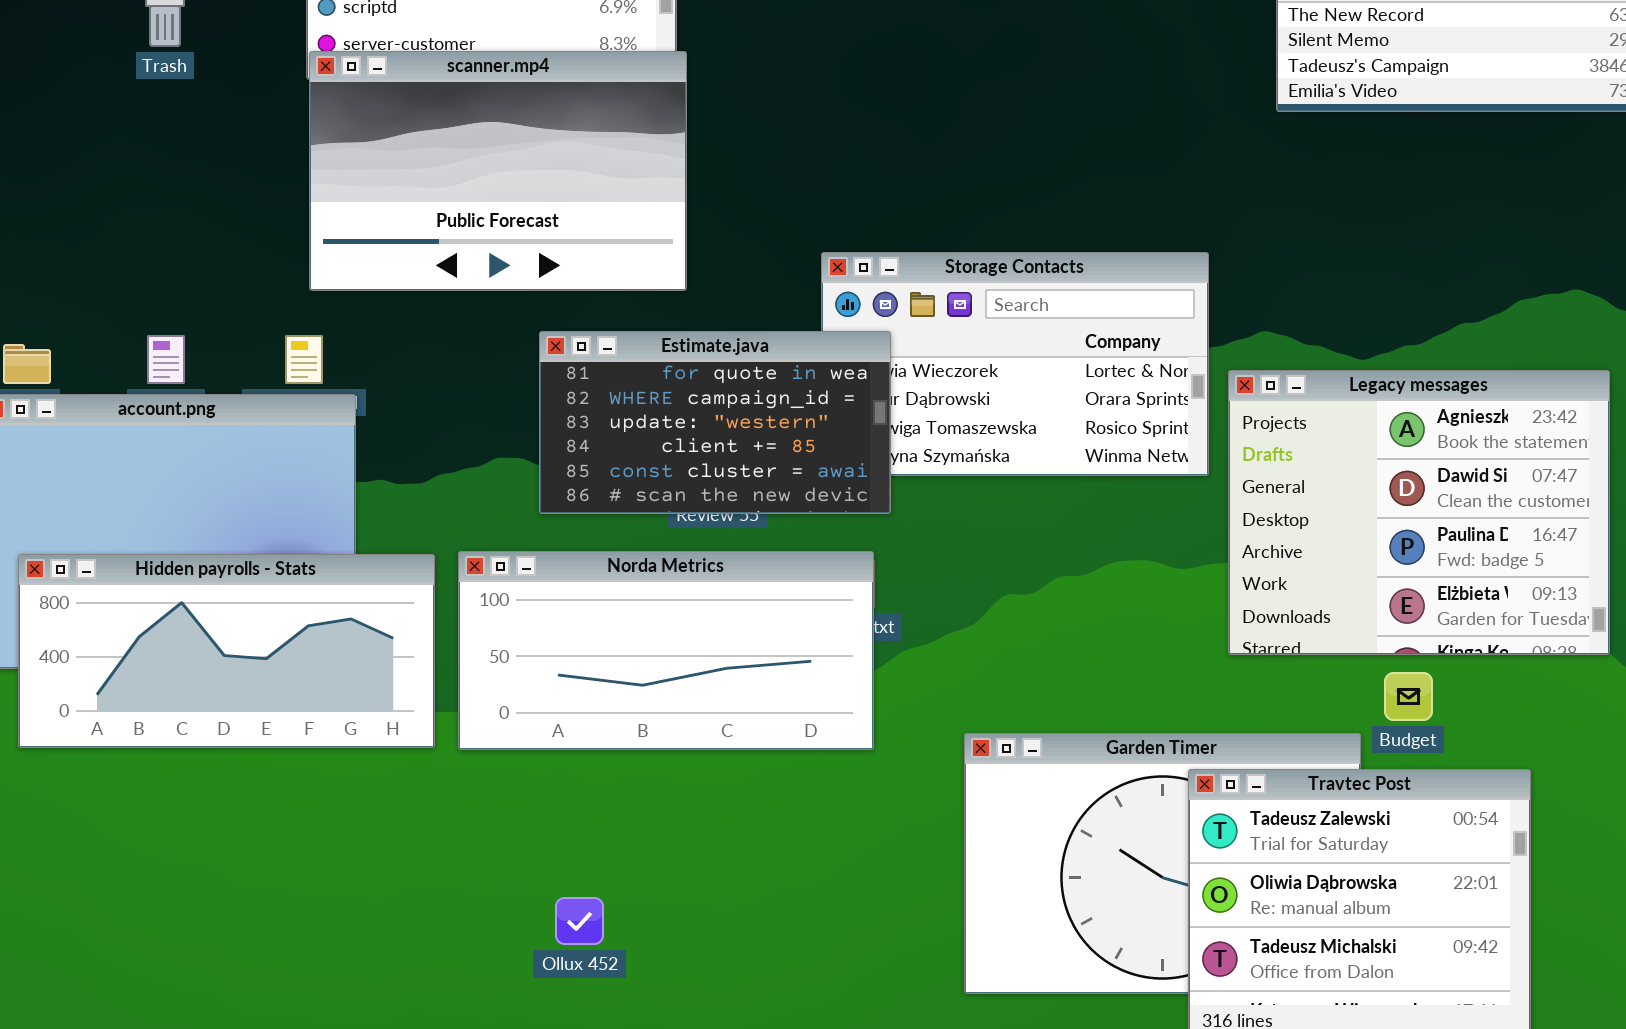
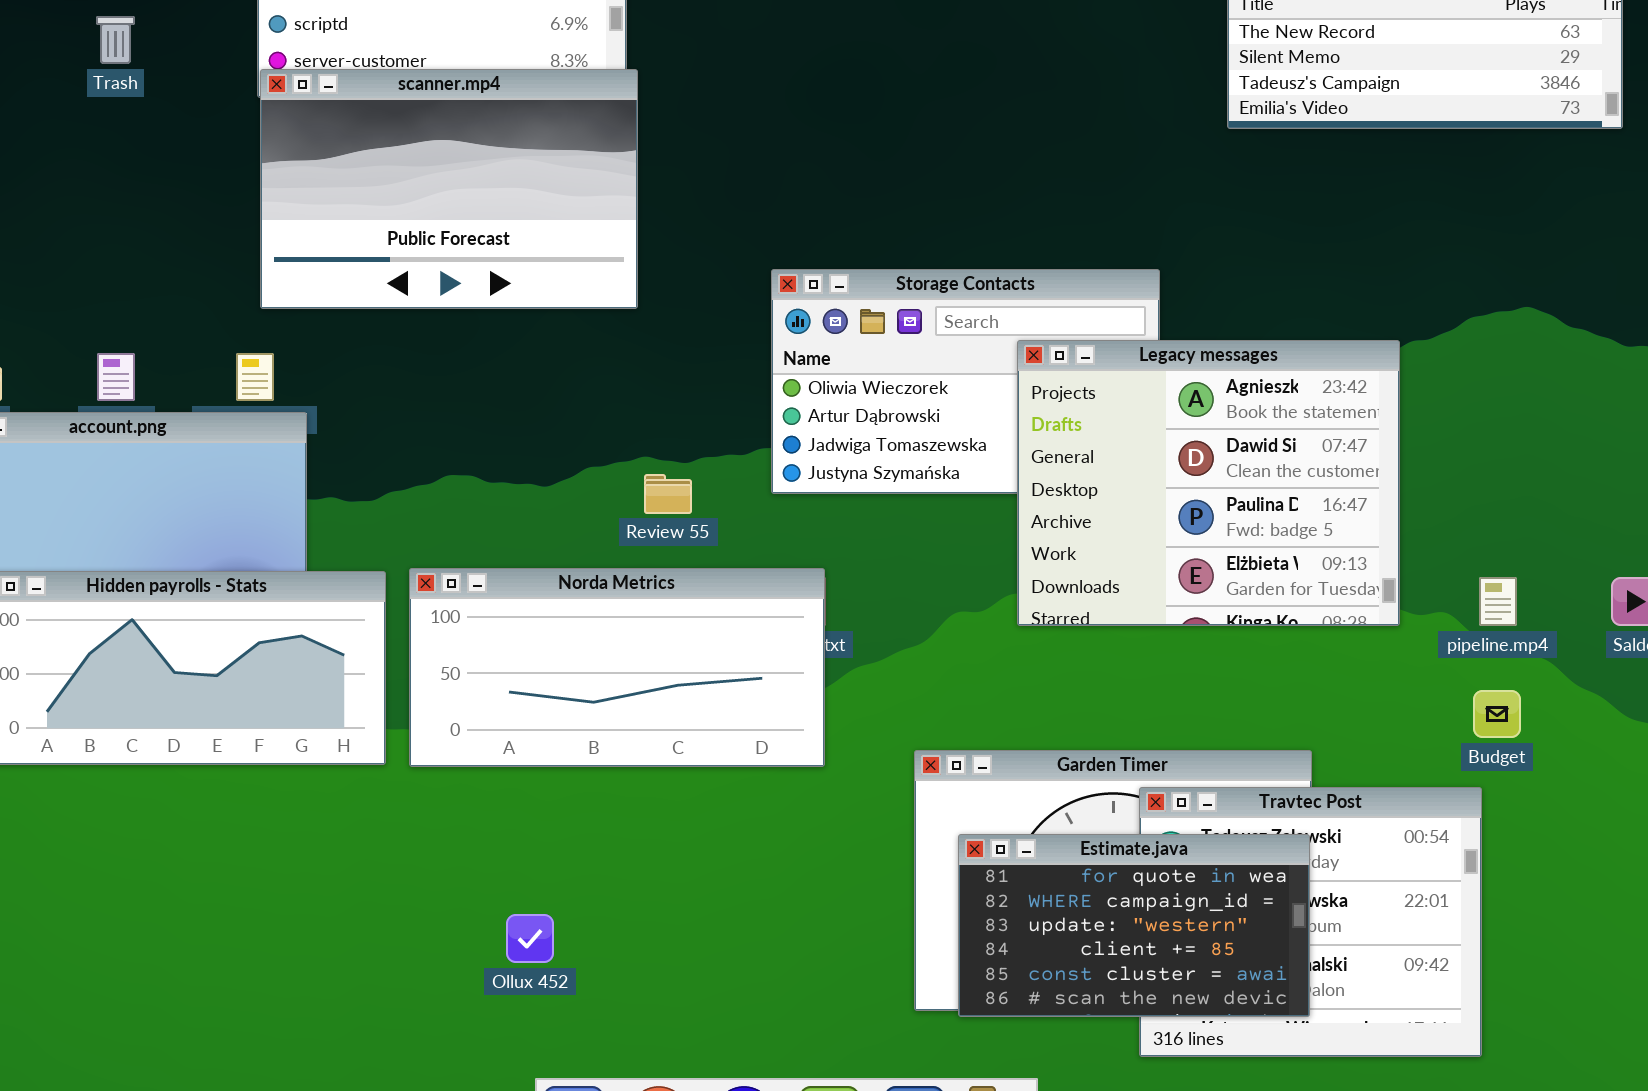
Estimate.java: [539,331,891,514] -> [958,834,1310,1017], moved
Legacy messages: [1228,370,1610,655] -> [1017,340,1400,626], moved
Budget: [1384,672,1433,721] -> [1473,690,1521,738], moved

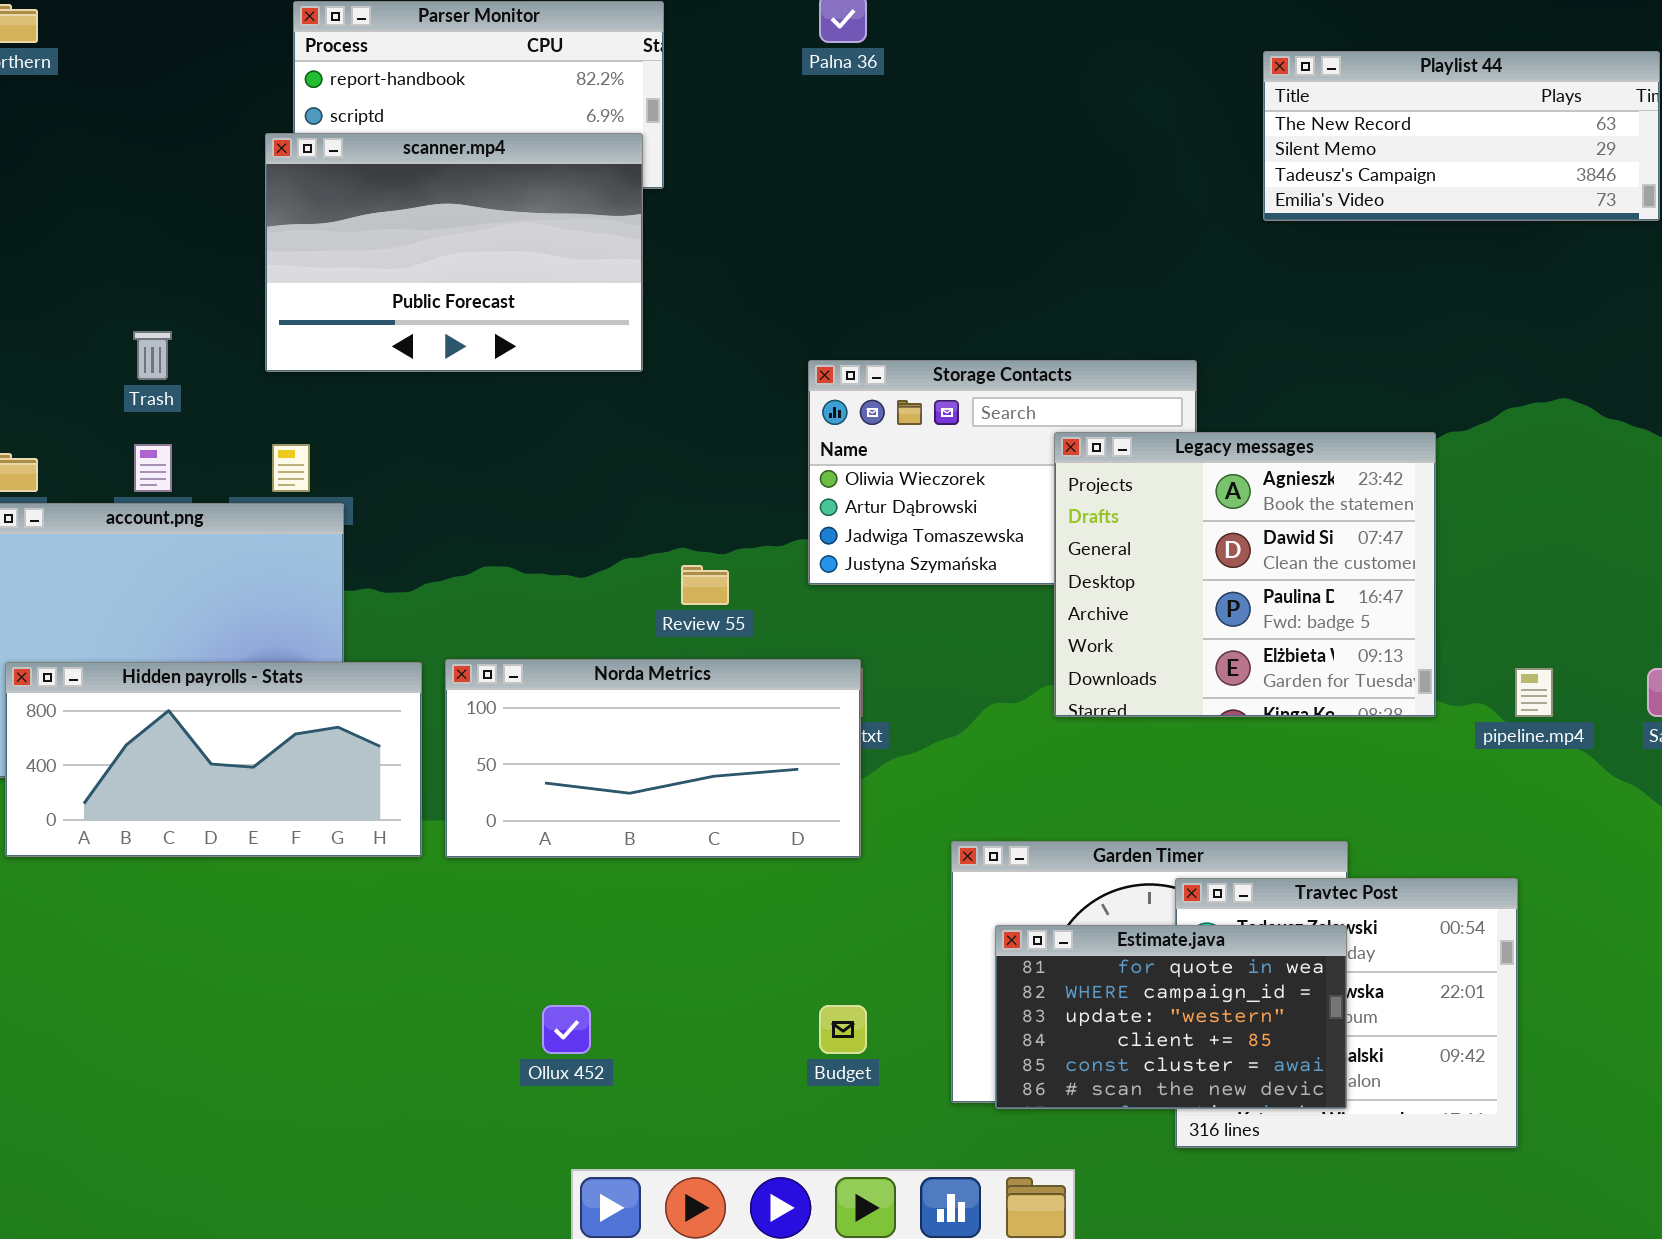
Trash: [96,16,135,64] -> [133,331,172,380], moved
scanner.mp4: [260,69,638,309] -> [265,133,643,372], moved
Budget: [1473,690,1521,738] -> [819,1005,867,1054], moved

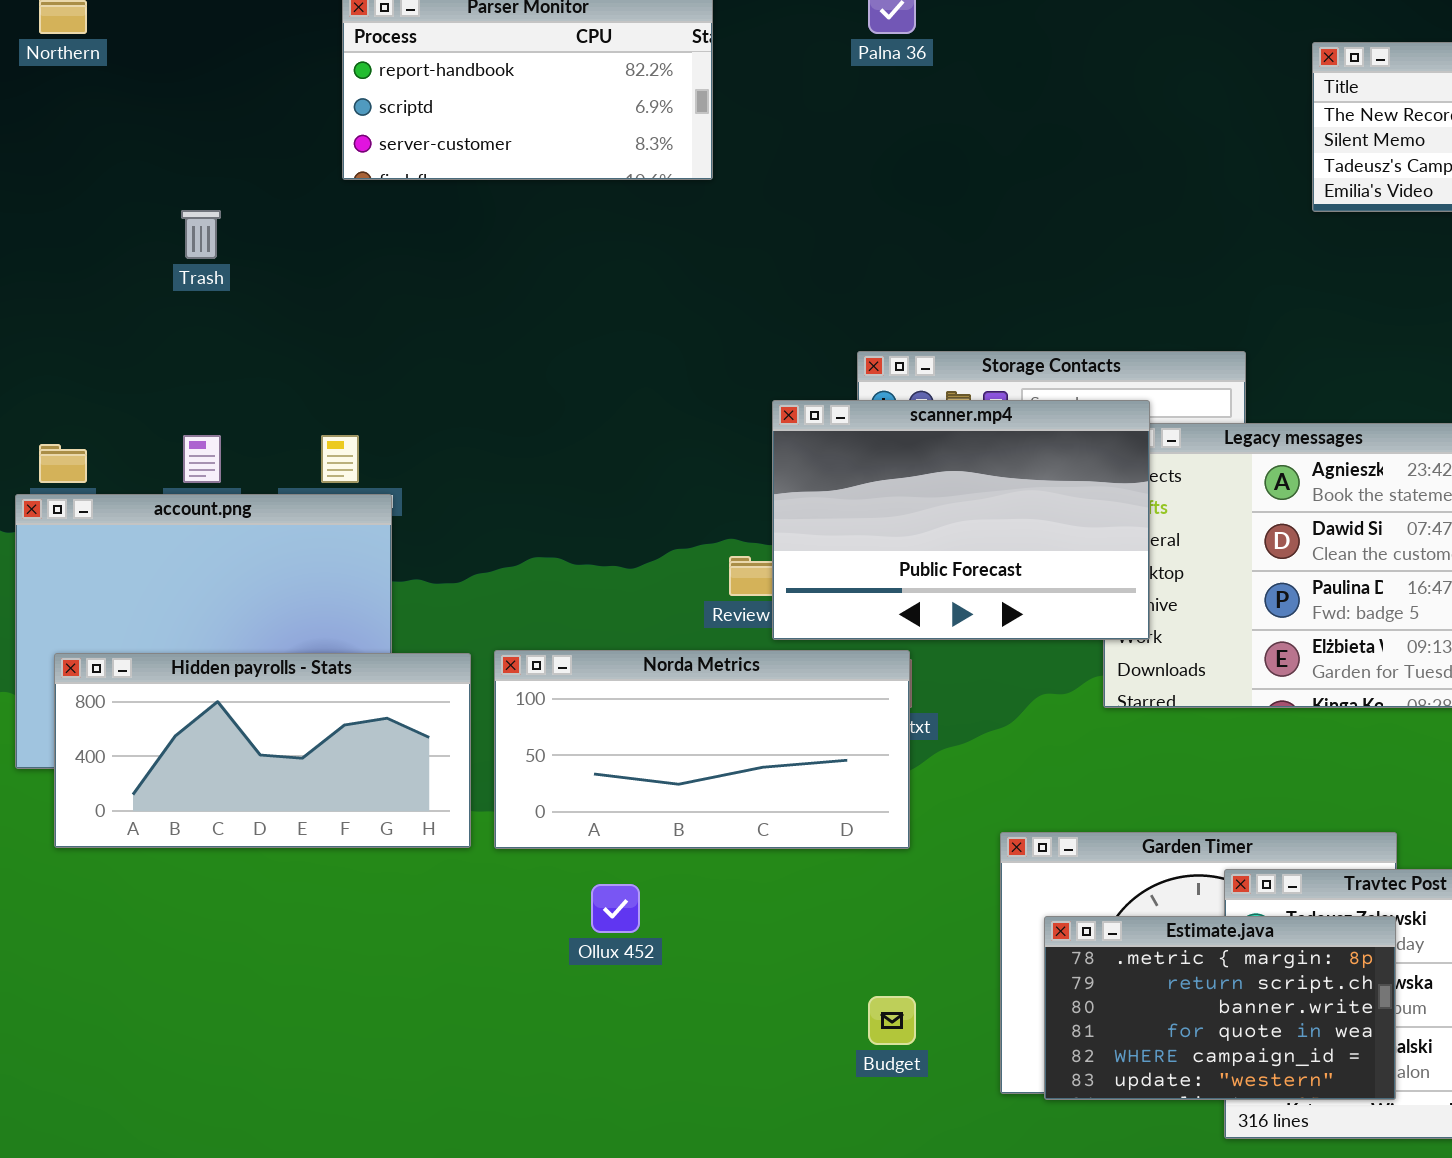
scanner.mp4: [265,133,643,372] -> [772,400,1150,640], moved
Trash: [133,331,172,380] -> [181,210,221,259], moved
Estimate.java: [995,925,1347,1109] -> [1044,916,1396,1100], scrolled up 3 rows
Ollux 452: [542,1005,591,1054] -> [591,884,640,933], moved

